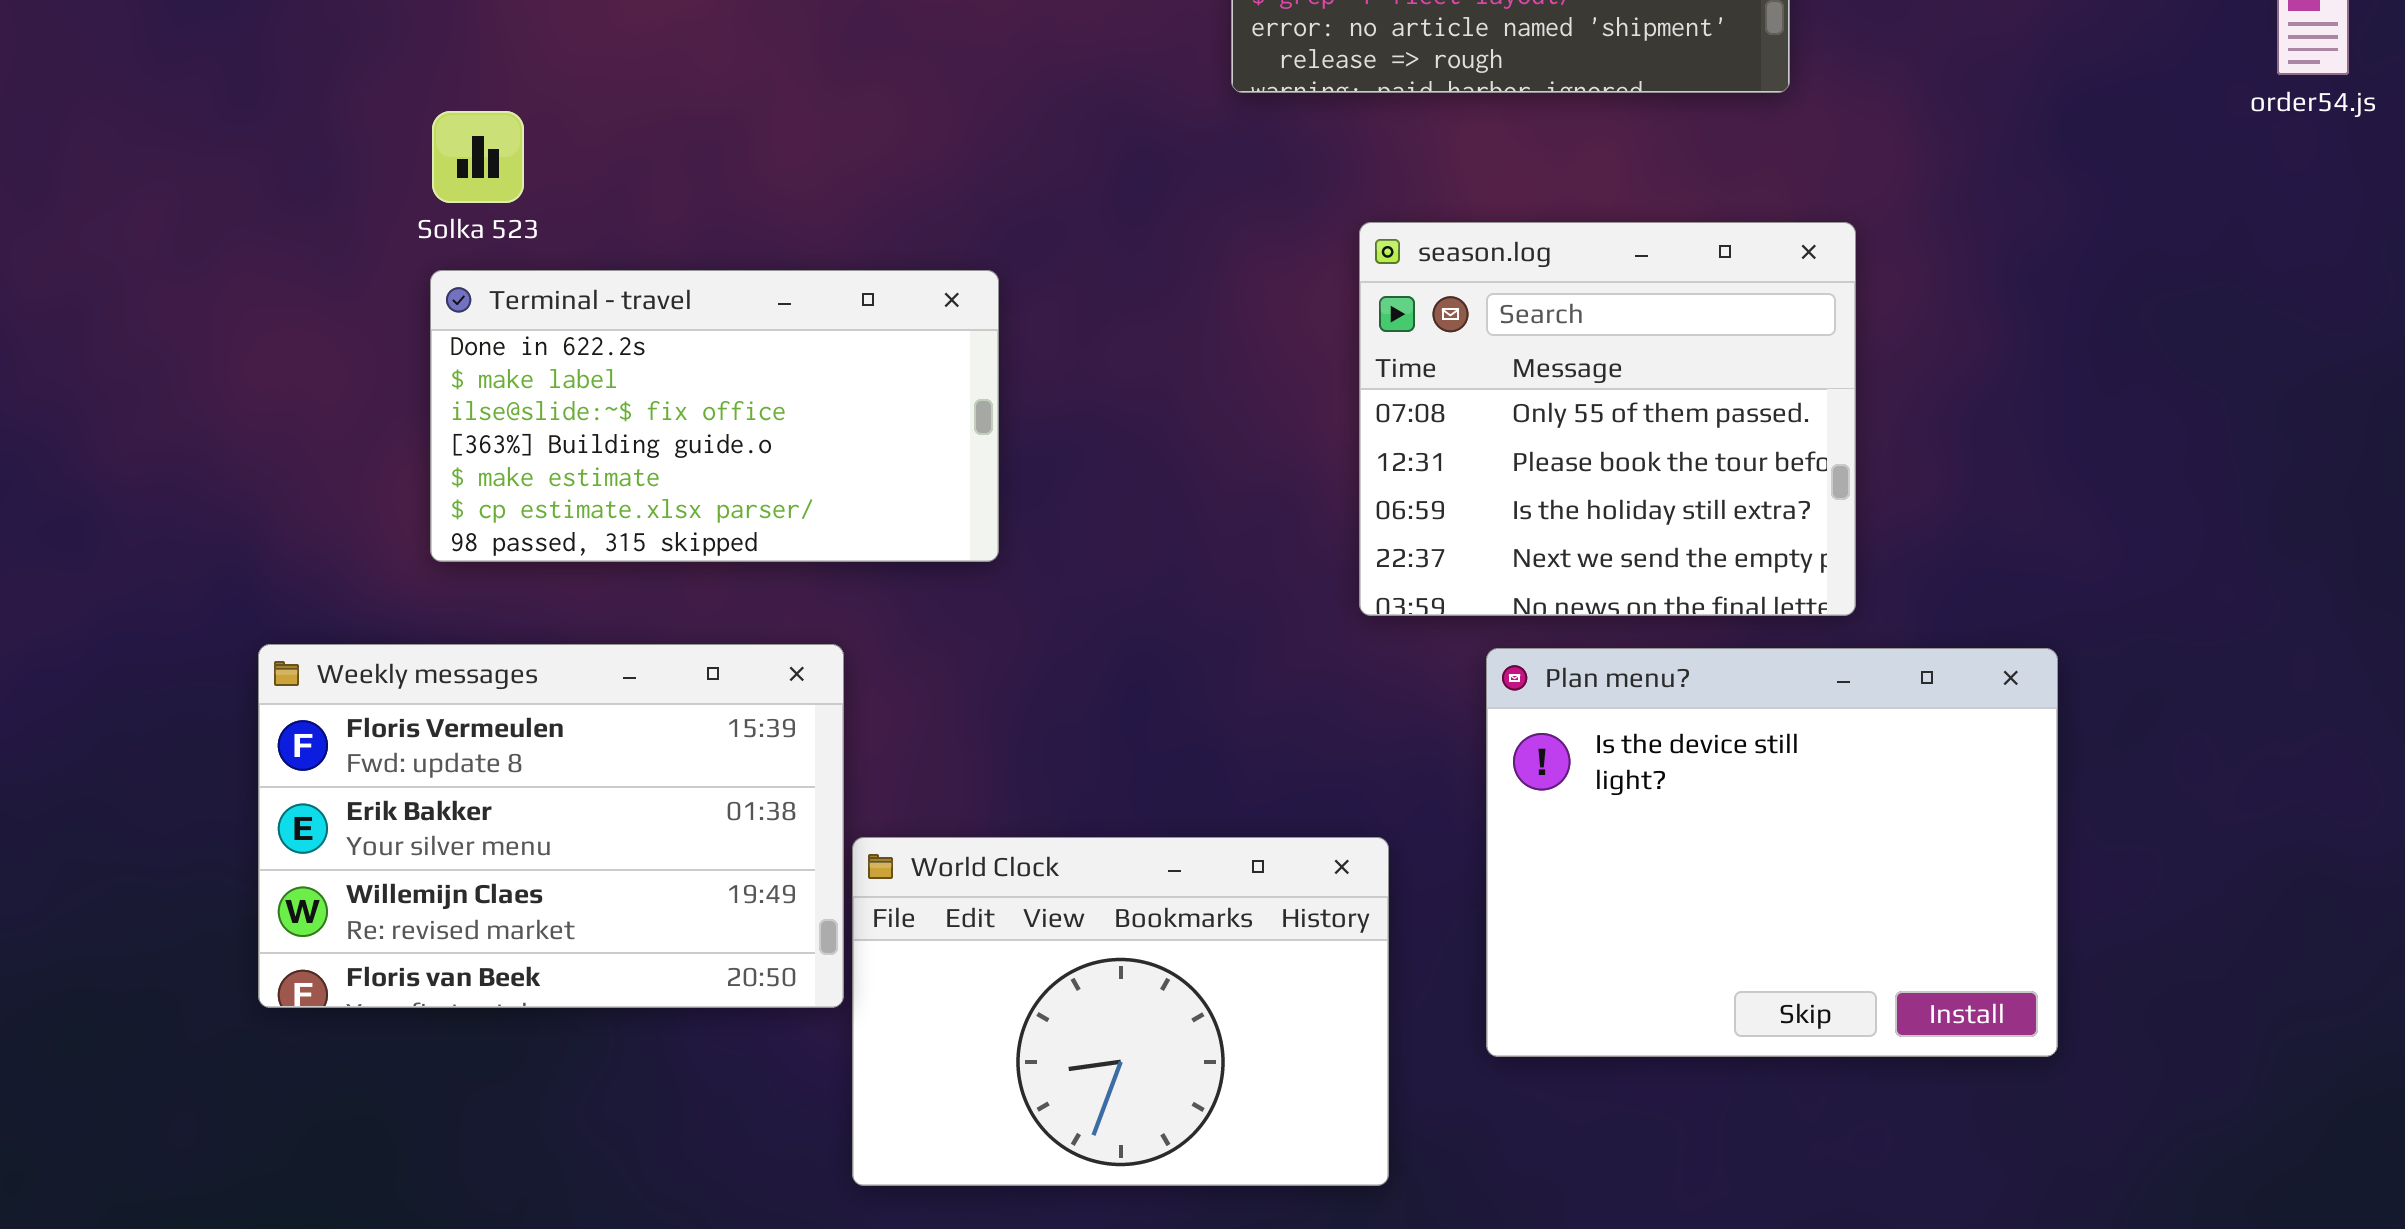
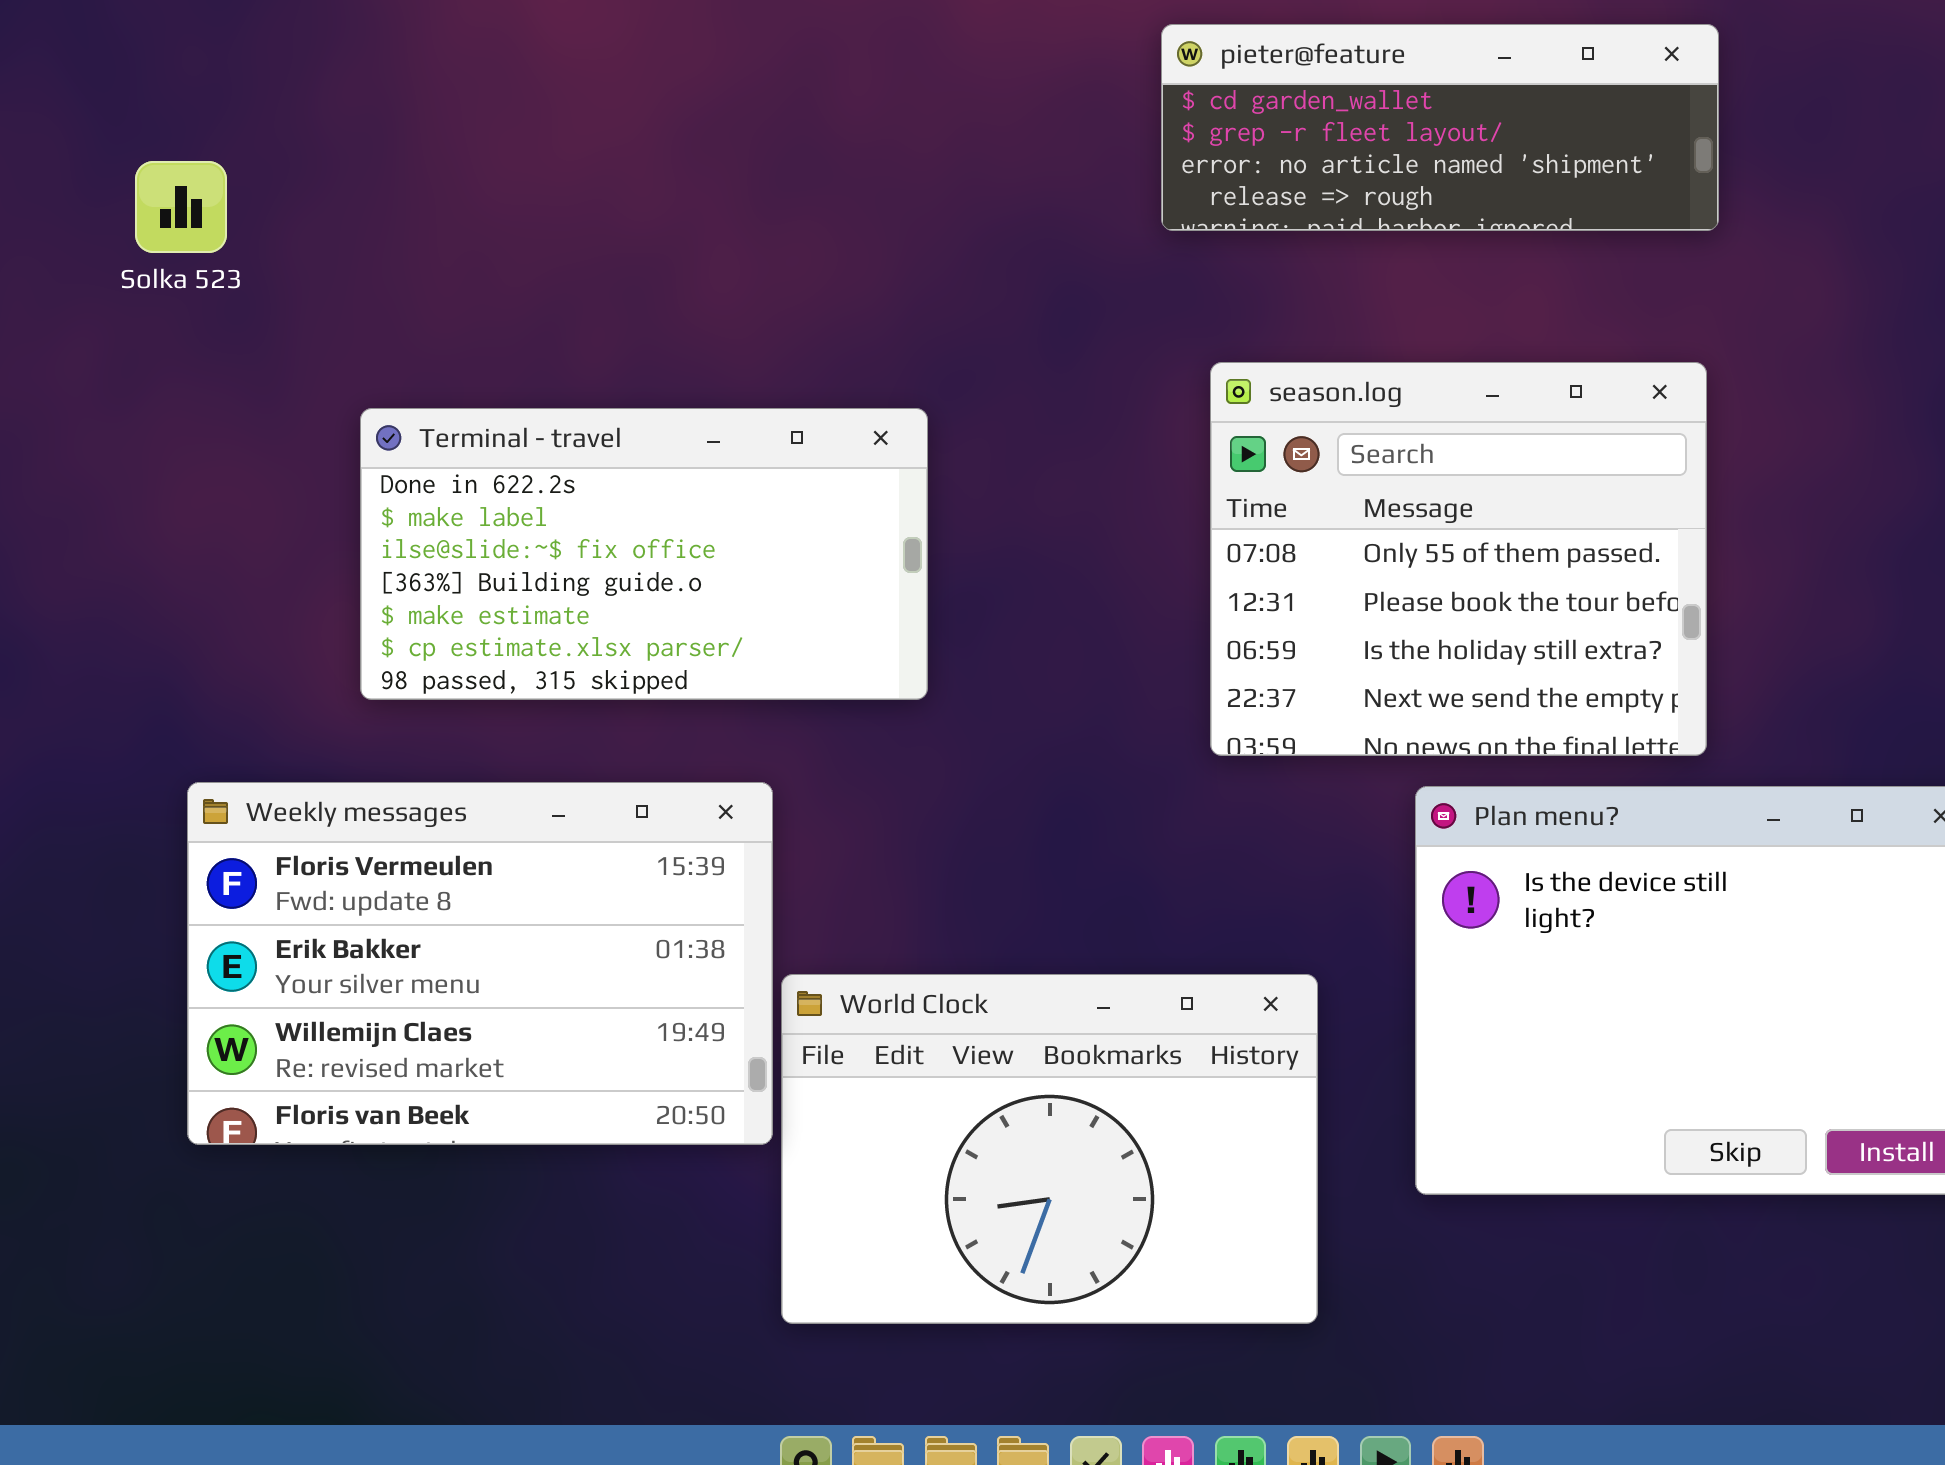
Solka 523: [432,111,524,203] -> [135,161,227,253], moved
season.log: [1359,222,1856,616] -> [1210,362,1707,756], moved

